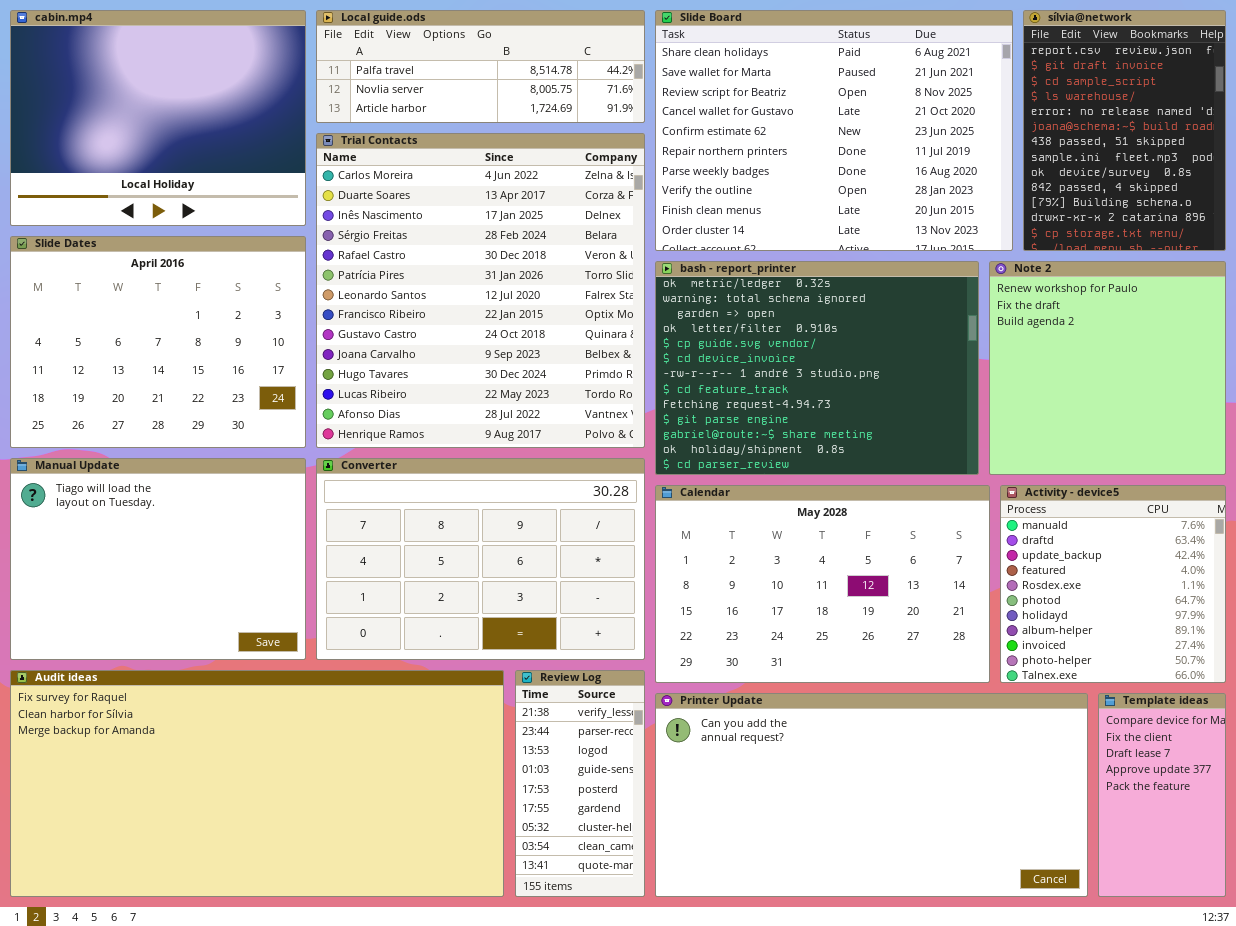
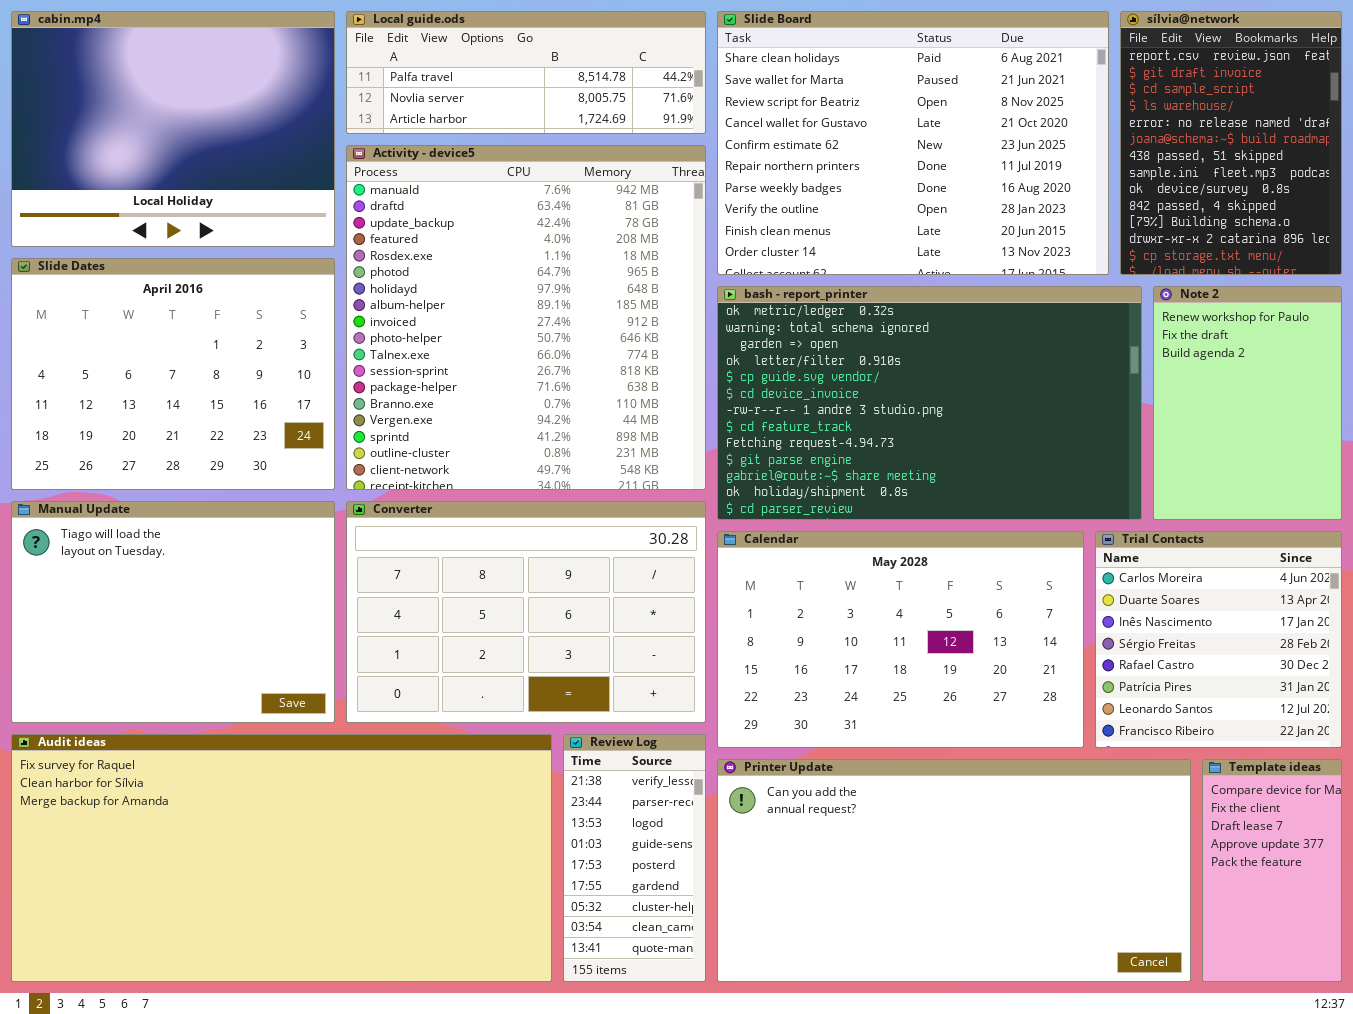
Trial Contacts: [316,133,645,448] -> [1095,531,1342,748], moved, resized
bash - report_printer: [655,261,979,475] -> [717,286,1142,520], resized
Note 2: [989,261,1226,475] -> [1153,286,1342,520], resized
Activity - device5: [1000,485,1226,683] -> [346,145,706,490], moved, resized

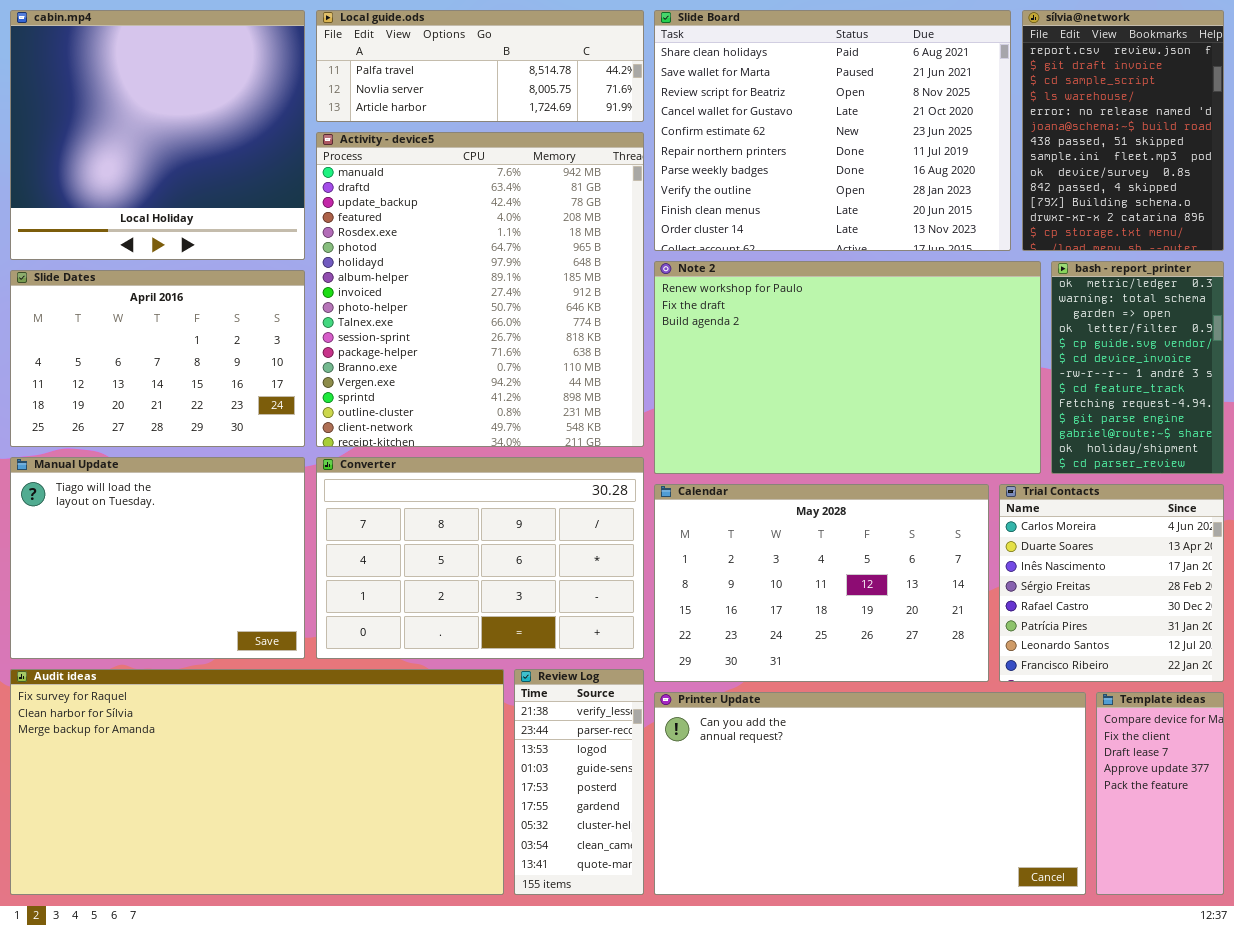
cabin.mp4: [11,11,335,247] -> [10,10,305,260], resized
Slide Dates: [11,258,335,490] -> [10,270,305,447], resized
bash - report_printer: [717,286,1142,520] -> [1051,261,1224,474], moved, resized
Note 2: [1153,286,1342,520] -> [654,261,1041,474], moved, resized

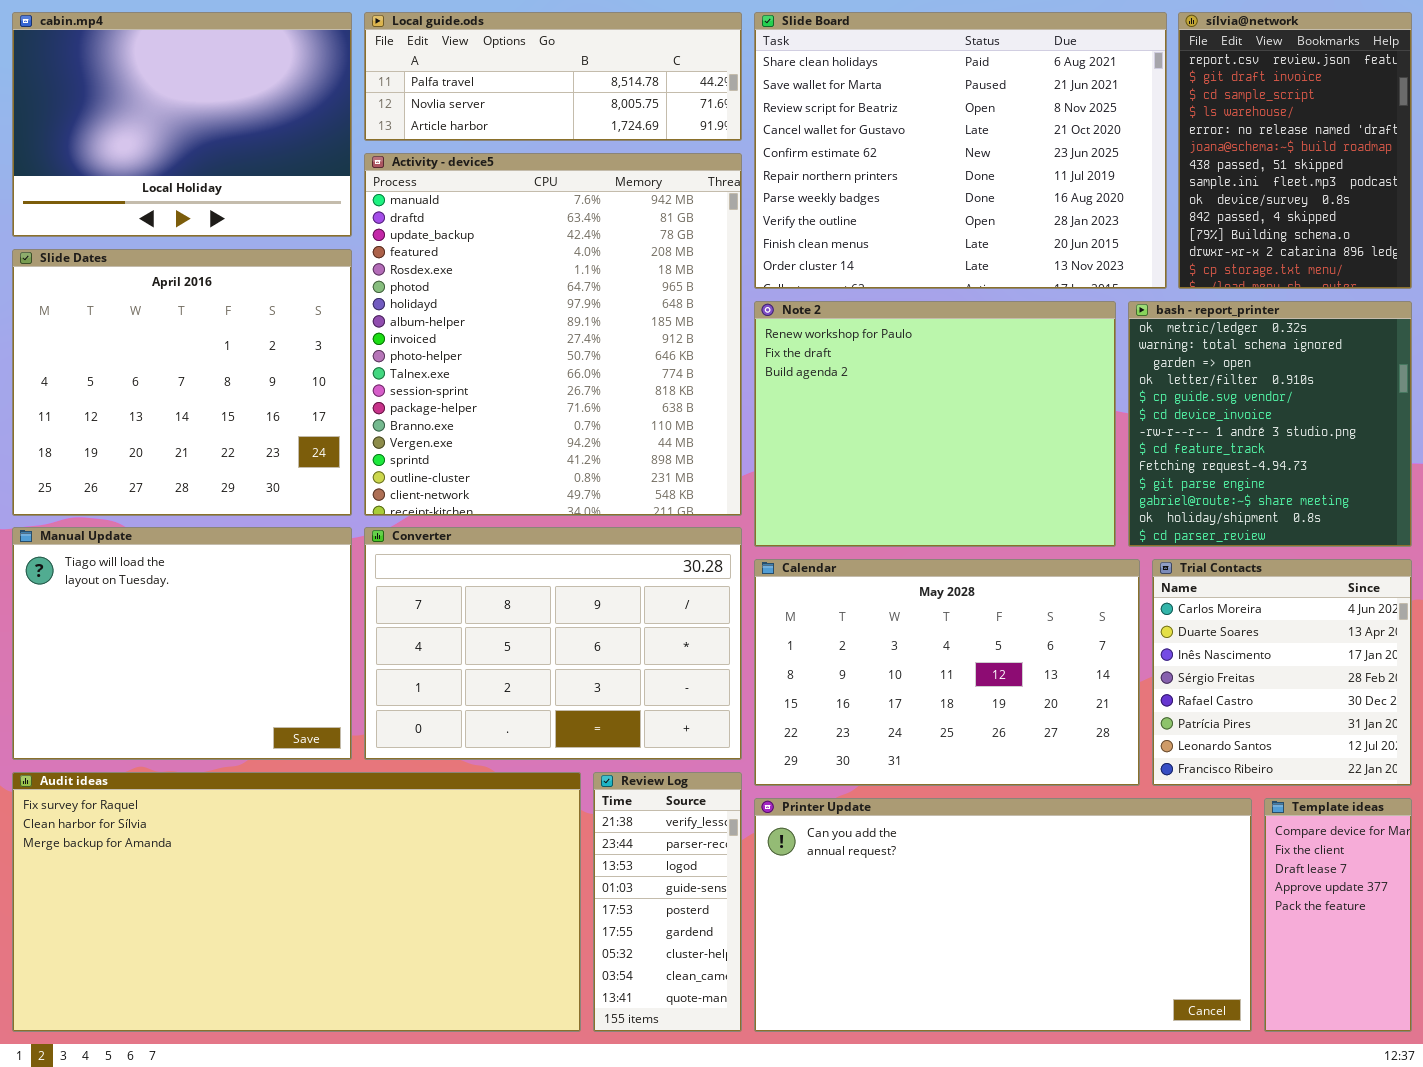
cabin.mp4: [10,10,305,260] -> [12,12,352,237], resized
Note 2: [654,261,1041,474] -> [754,301,1116,547], resized
bash - report_printer: [1051,261,1224,474] -> [1128,301,1412,547], resized
Slide Dates: [10,270,305,447] -> [12,249,352,516], resized

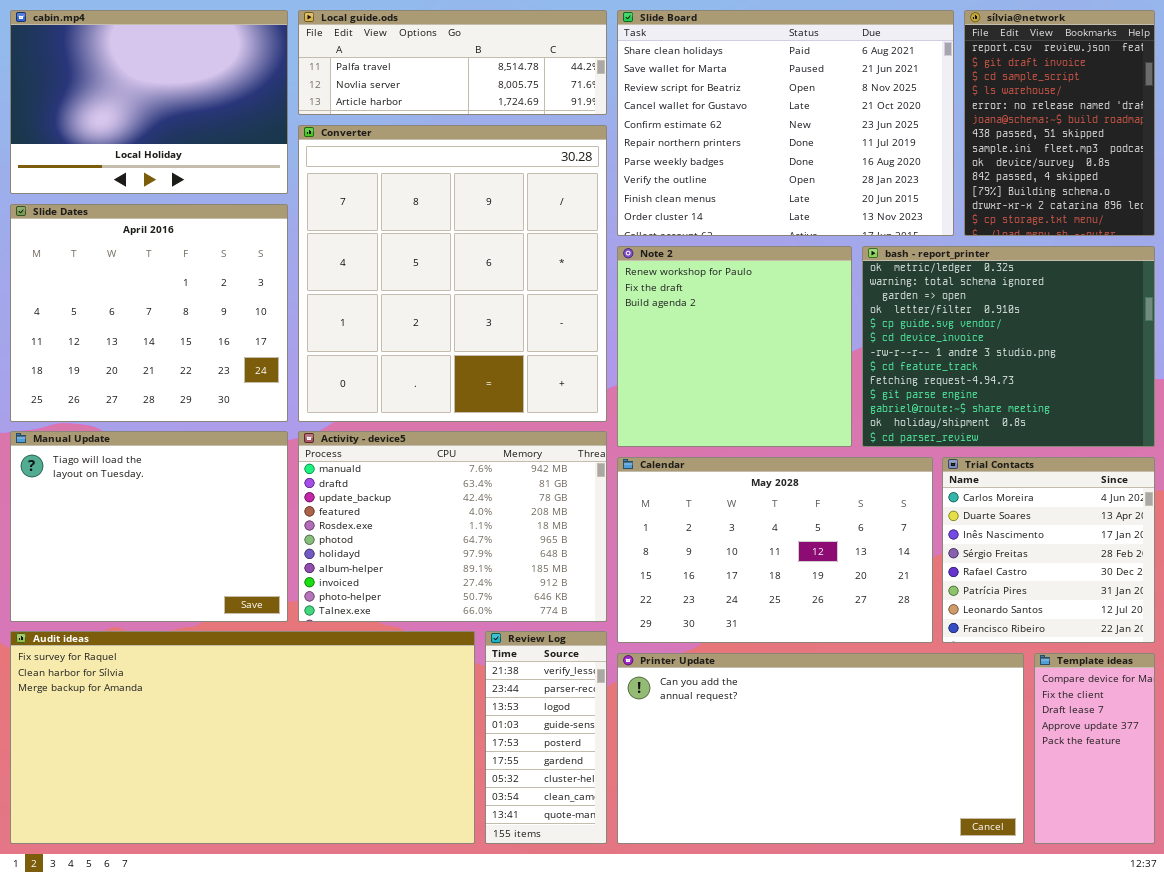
Activity - device5: [364,153,742,516] -> [298,431,607,622], moved, resized
Note 2: [754,301,1116,547] -> [617,246,852,447], resized
bash - report_printer: [1128,301,1412,547] -> [862,246,1155,447], resized
Converter: [364,527,742,760] -> [298,125,607,422], moved, resized

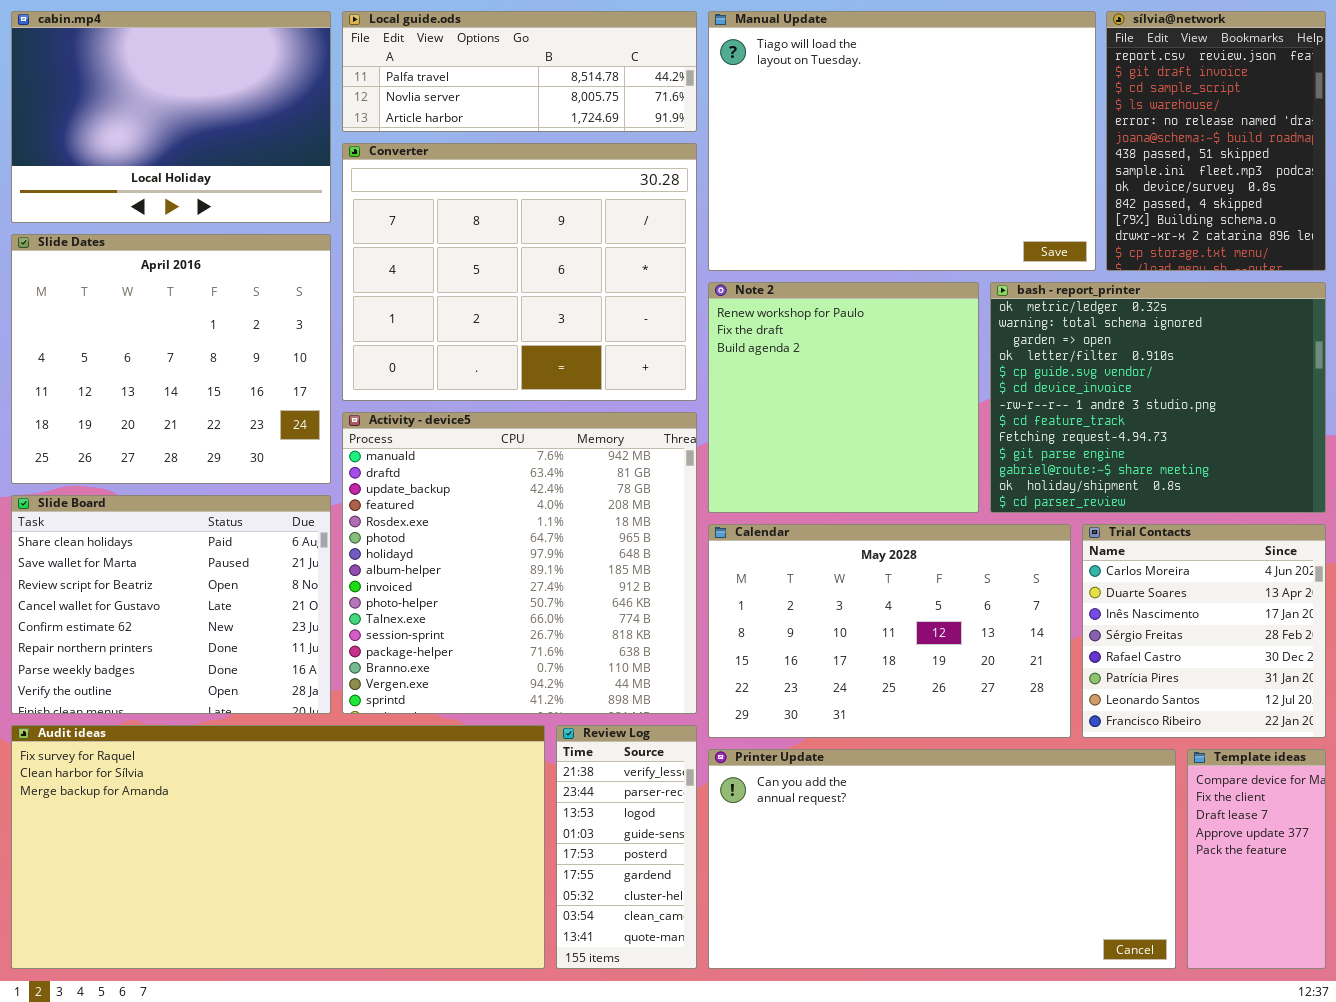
Slide Board: [617,10,954,236] -> [11,495,331,714], moved, resized
Converter: [298,125,607,422] -> [342,143,697,401], resized
Manual Update: [10,431,288,622] -> [708,11,1096,271], moved, resized
Activity - device5: [298,431,607,622] -> [342,412,697,714], resized

